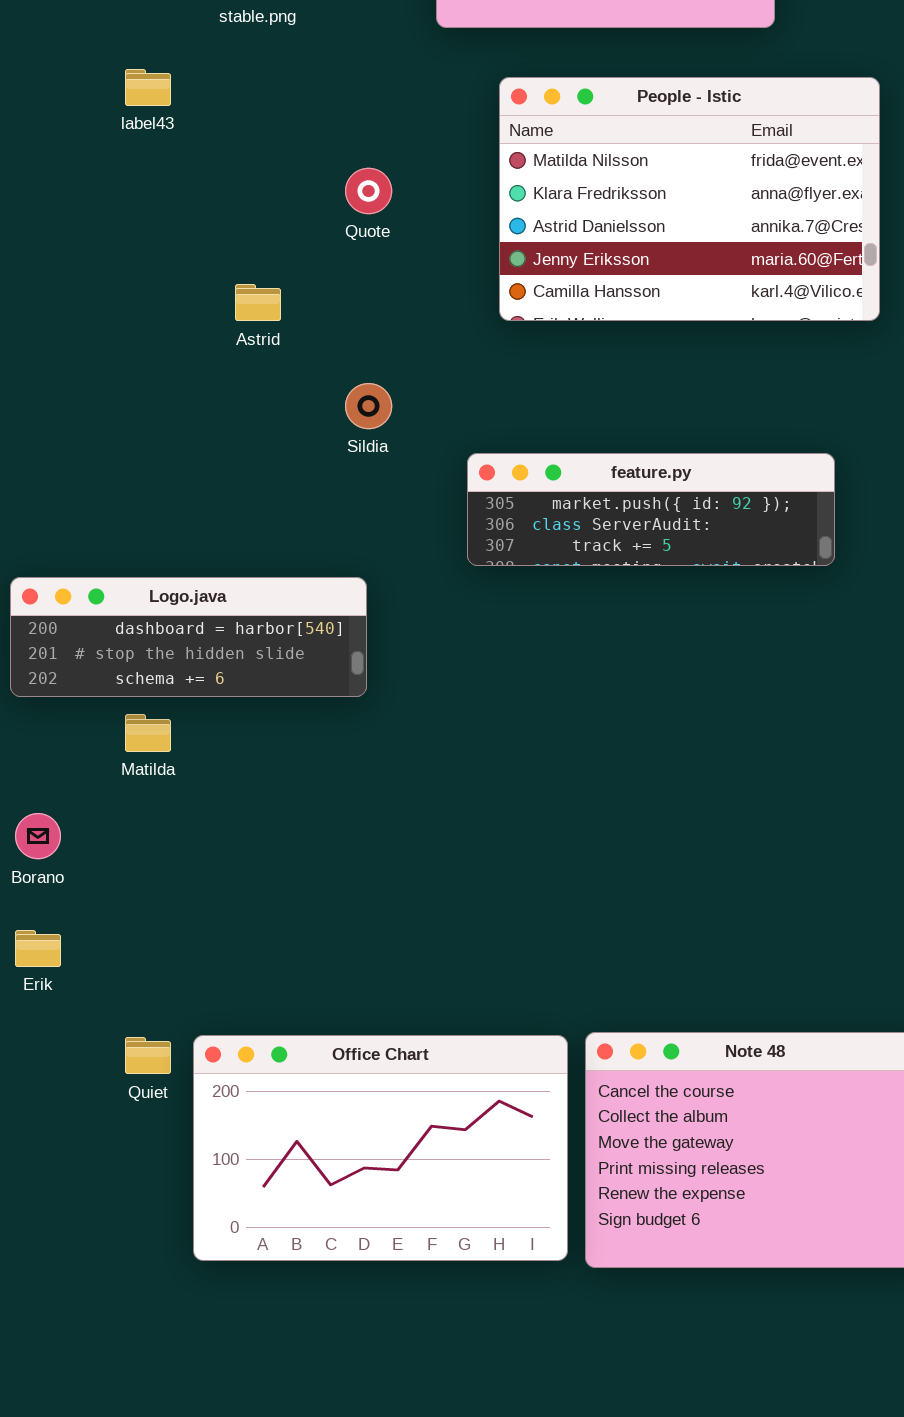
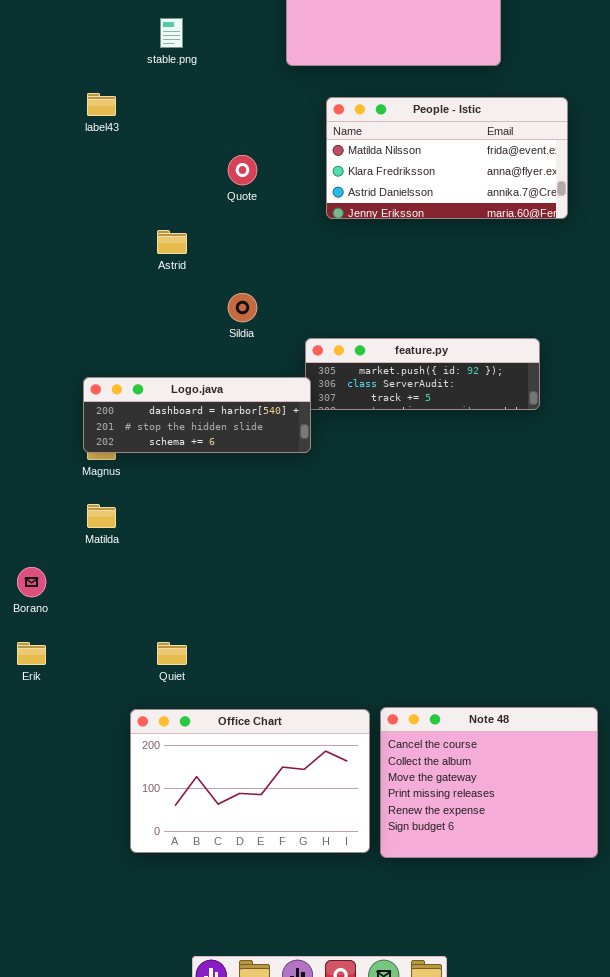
People - Istic: [499,77,880,321] -> [326,97,568,219], resized
Logo.java: [10,577,367,697] -> [83,377,311,453], moved
Quiet: [125,1037,171,1074] -> [157,642,187,665], moved

